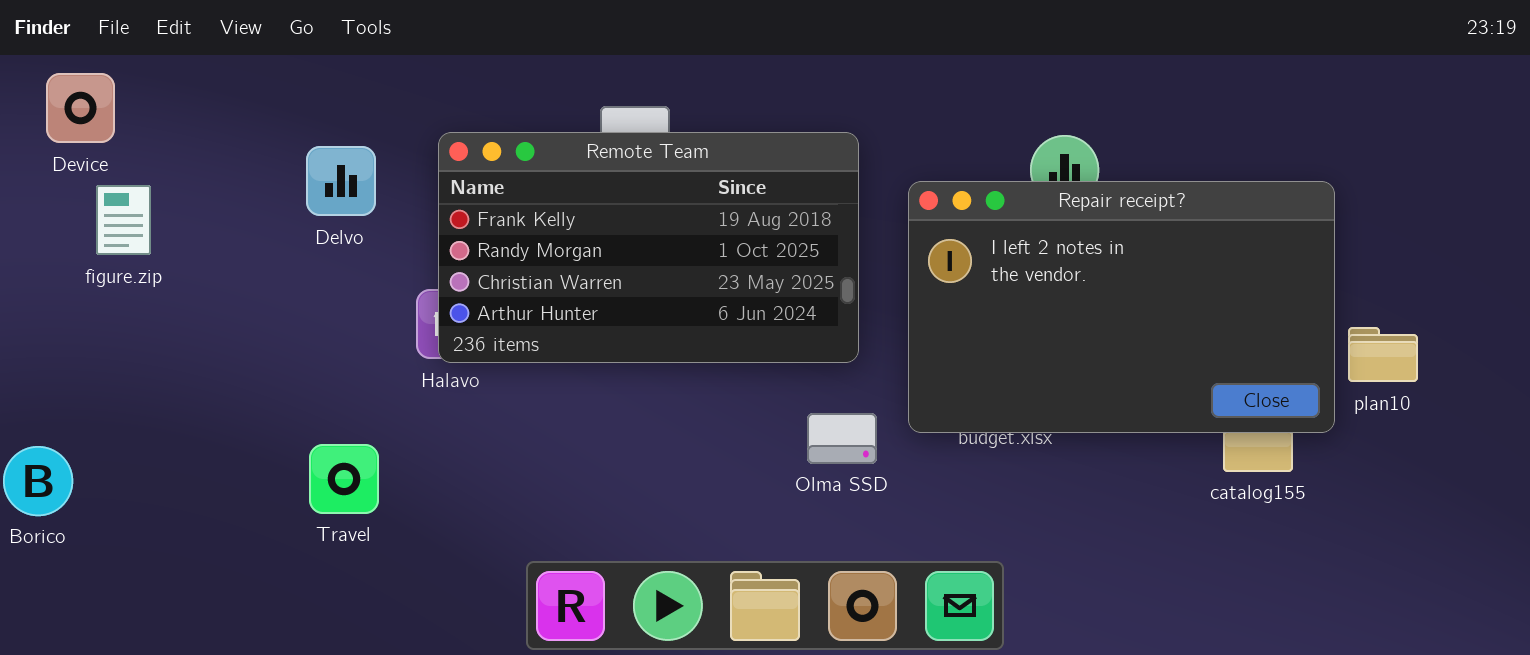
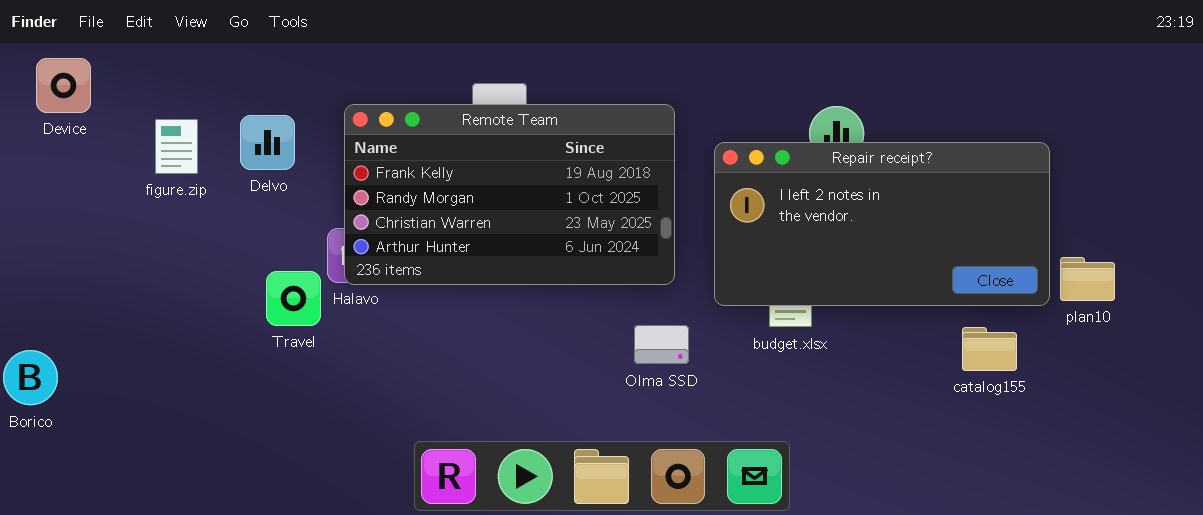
Repair receipt?: [908,181,1335,433] -> [714,142,1050,306], resized
figure.zip: [96,185,151,255] -> [155,119,198,174], moved
Travel: [309,444,379,514] -> [266,271,321,326], moved

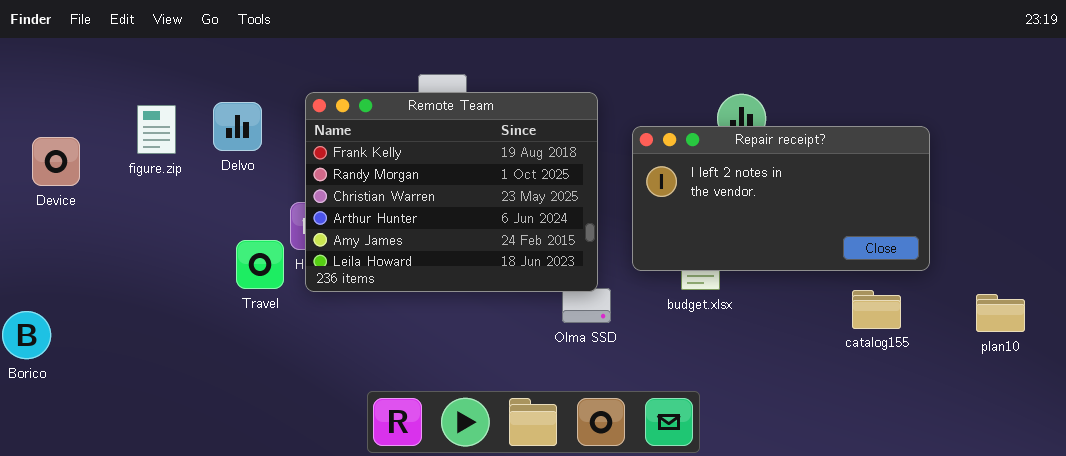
Device: [36,58,91,113] -> [32,137,80,186], moved
Remote Team: [344,104,675,285] -> [305,92,598,292], resized
plan10: [1060,257,1115,301] -> [976,294,1025,332], moved

